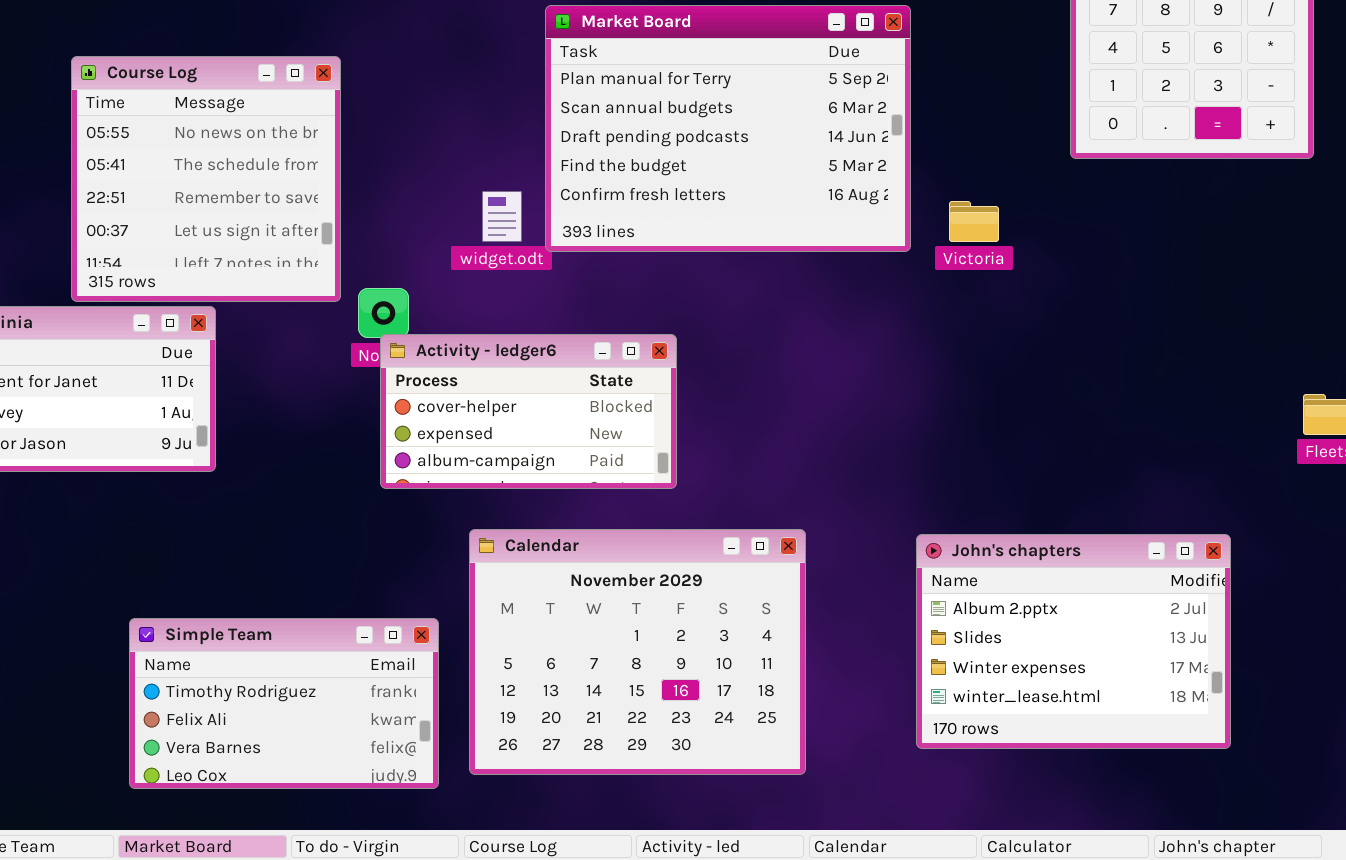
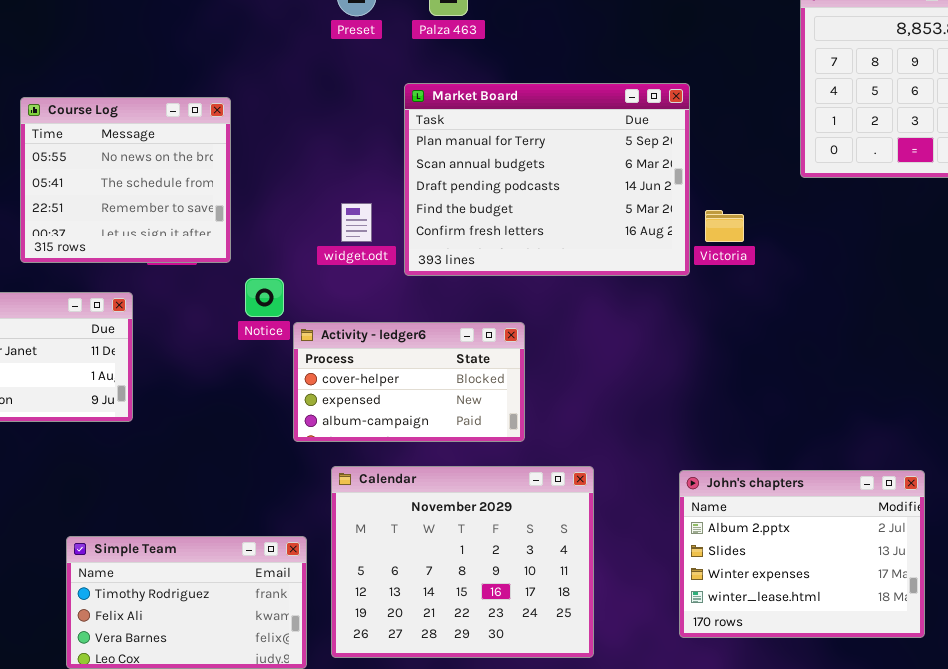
Market Board: [545,5,911,252] -> [404,83,690,276], moved
Course Log: [71,56,341,302] -> [20,97,231,263], resized
Activity - ledger6: [380,334,677,489] -> [293,322,525,442], moved

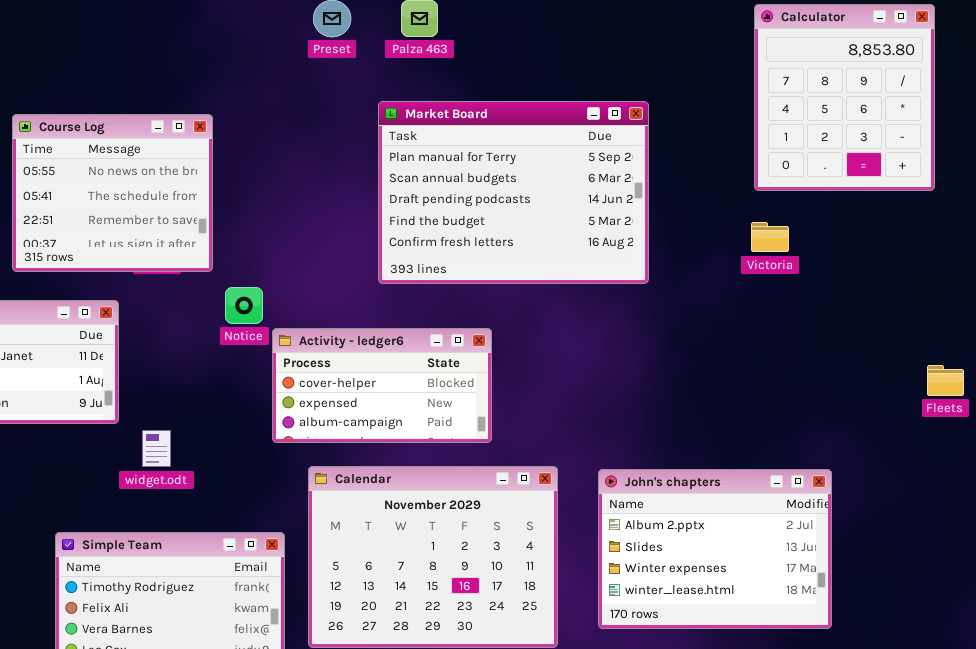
widget.odt: [341,203,372,242] -> [142,430,171,467], moved
Victoria: [705,210,744,242] -> [751,222,789,252], moved
John's chapters: [679,470,925,638] -> [598,469,832,629], moved

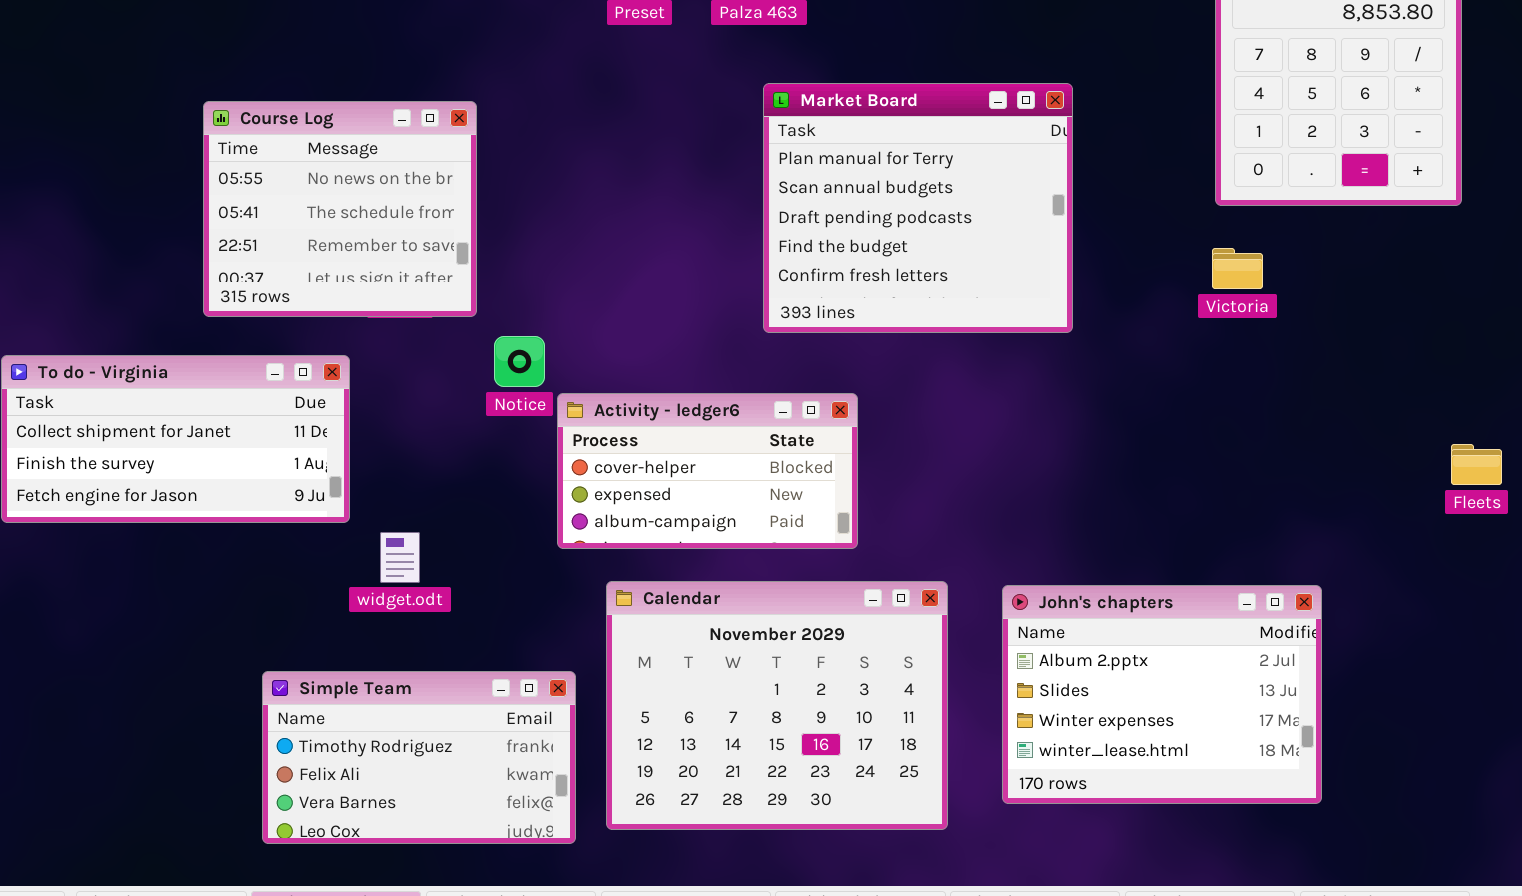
Market Board: [378,101,649,284] -> [763,83,1073,333], resized

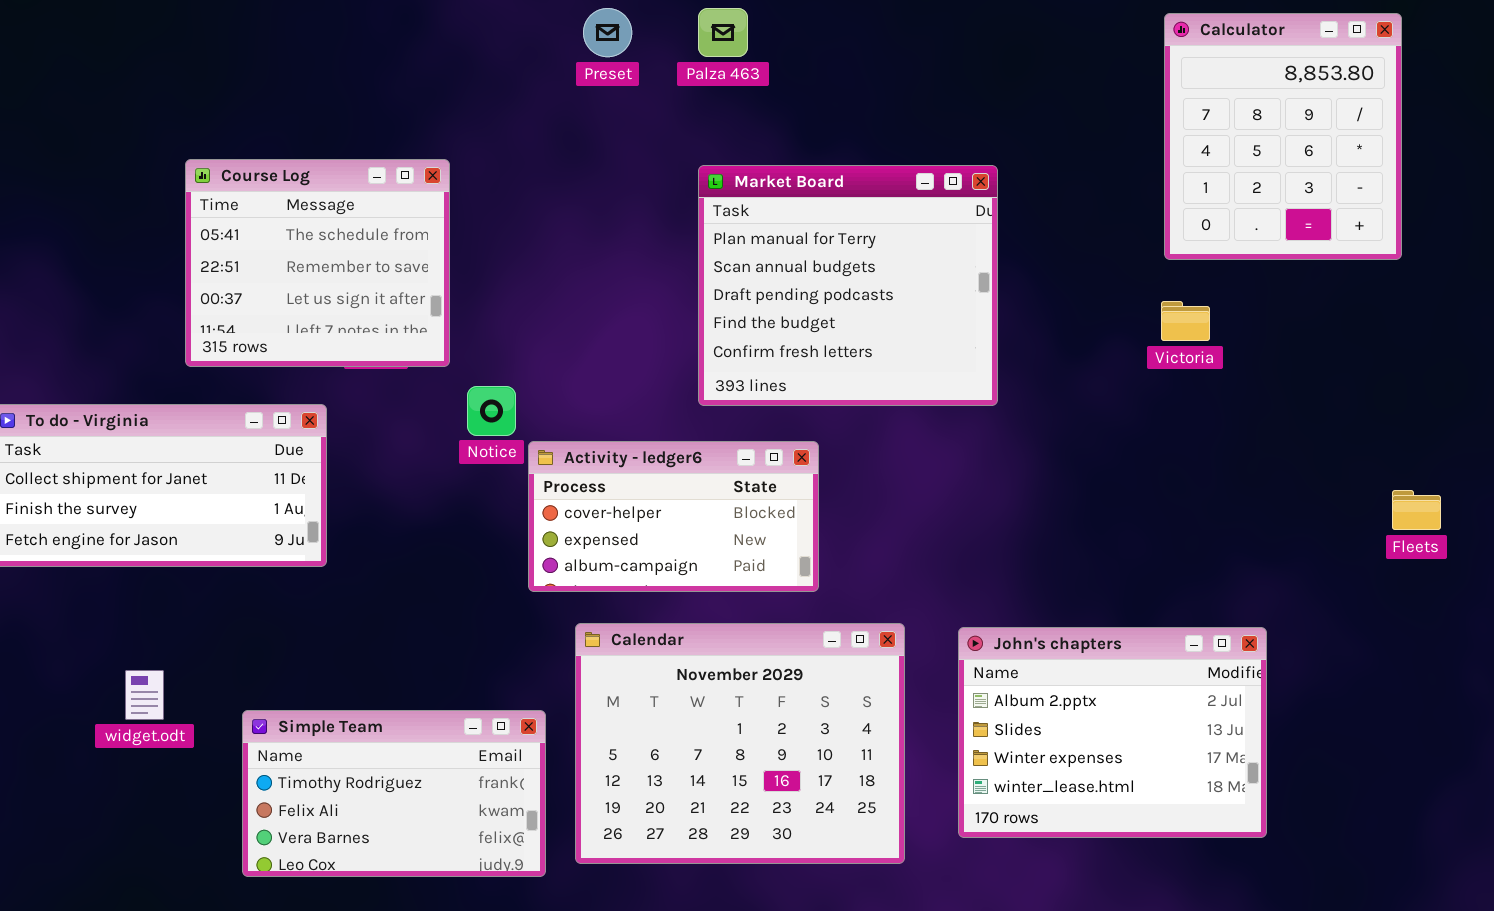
Market Board: [763,83,1073,333] -> [698,165,998,406], moved
Course Log: [203,101,477,317] -> [185,159,450,367], scrolled down 1 row
widget.odt: [380,532,420,583] -> [125,670,164,720], moved

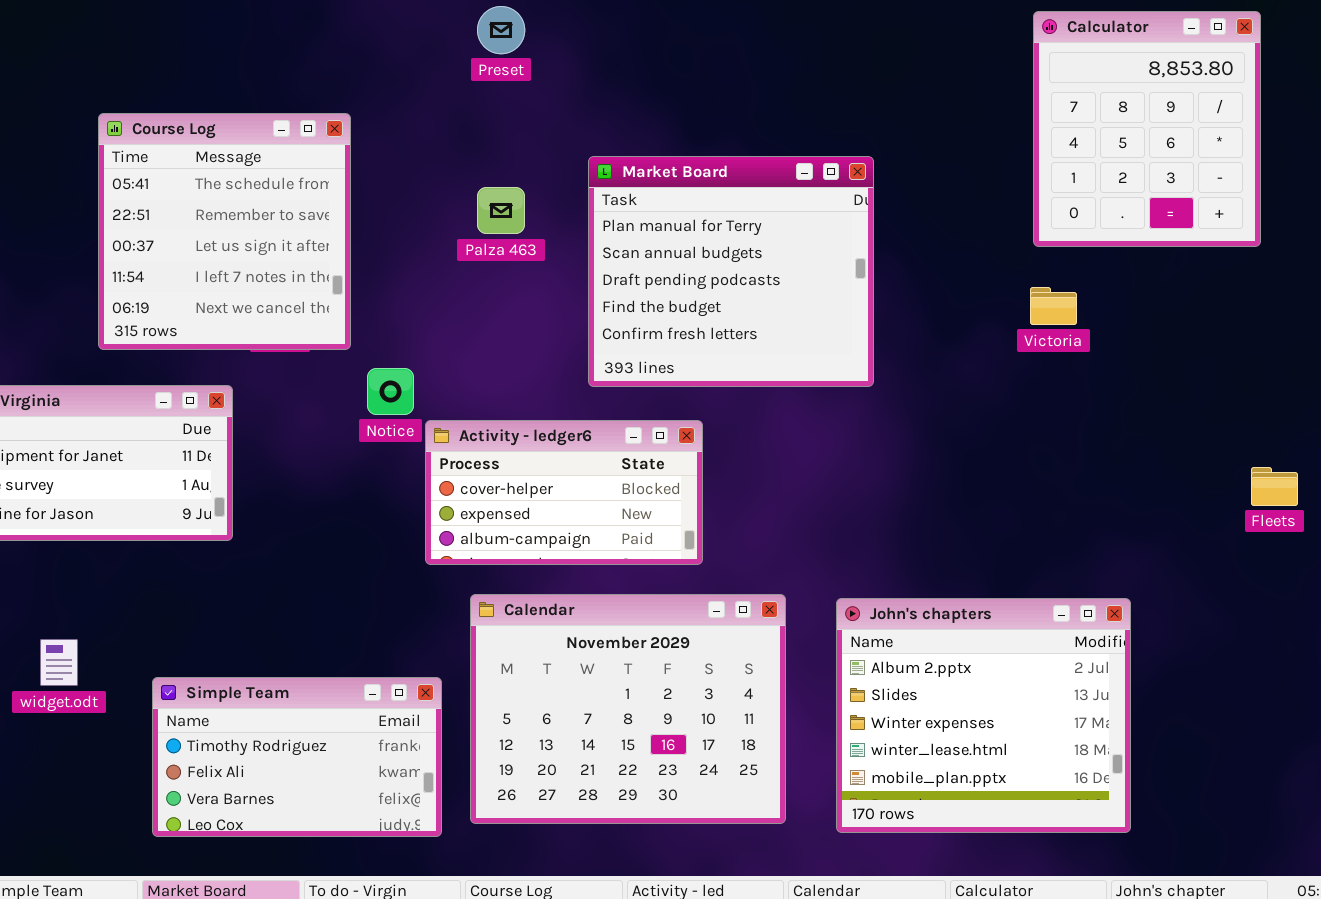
Palza 463: [698,8,748,57] -> [477,187,525,234], moved
Course Log: [185,159,450,367] -> [98,113,351,350], resized
John's chapters: [958,627,1267,838] -> [836,598,1131,833], resized

